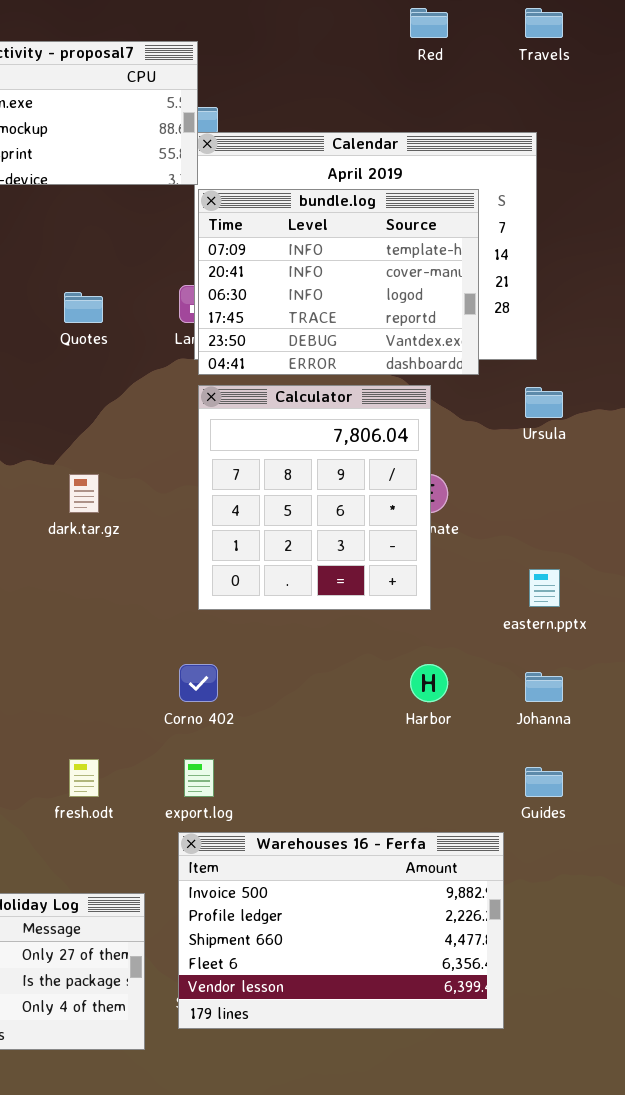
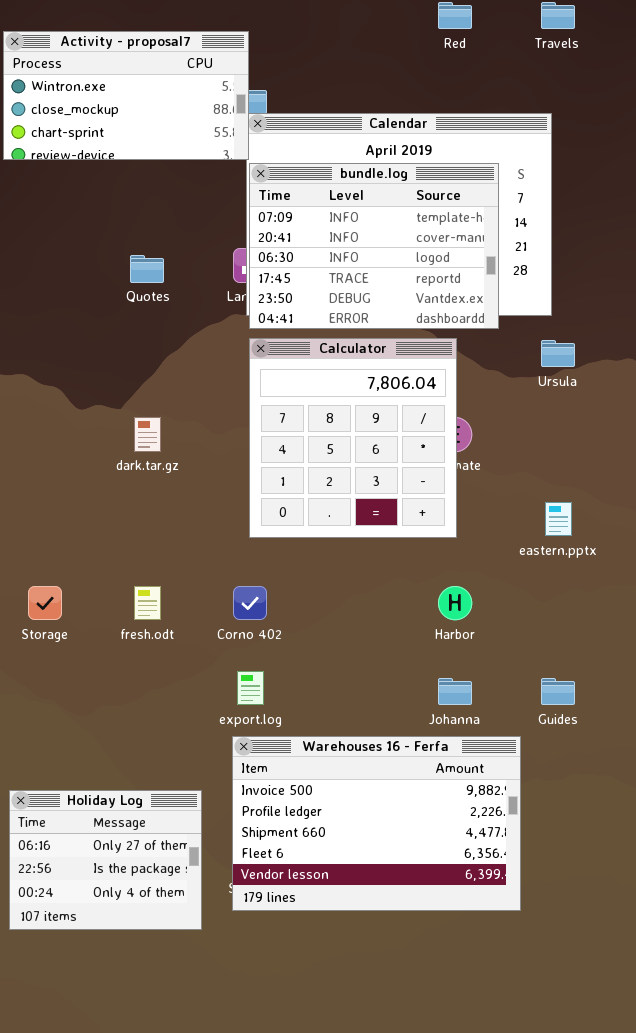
Johanna: [525,672,563,702] -> [438,678,472,705], moved
fresh.odt: [69,759,99,797] -> [134,586,161,620], moved

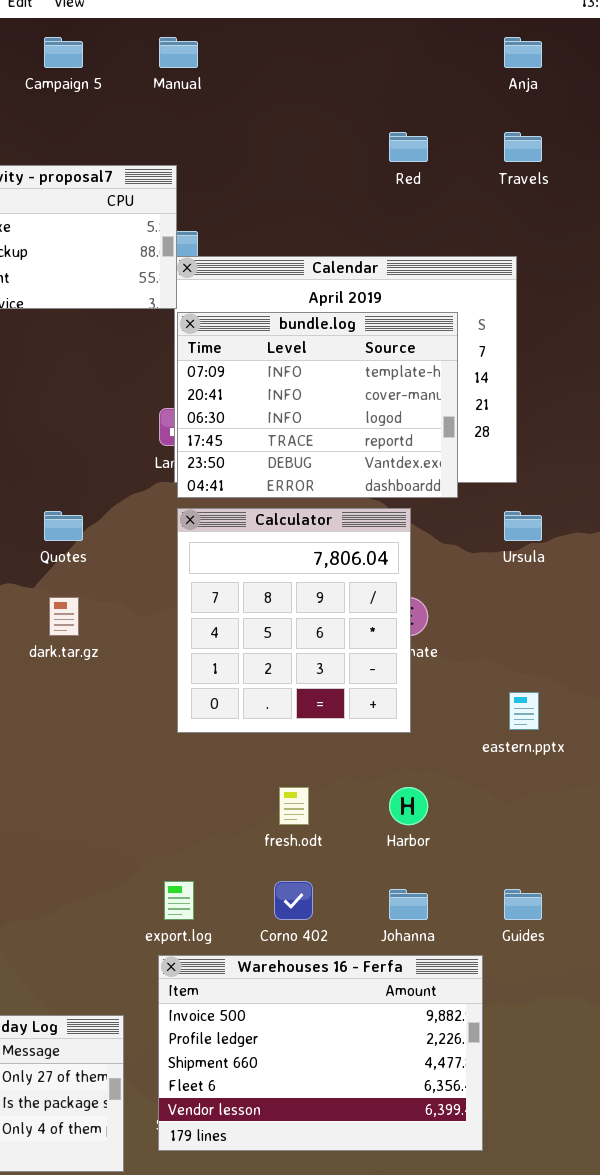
Quotes: [130,255,164,283] -> [44,511,83,541], moved
fresh.odt: [134,586,161,620] -> [279,787,309,825], moved
Corno 402: [233,586,267,620] -> [274,881,313,920], moved

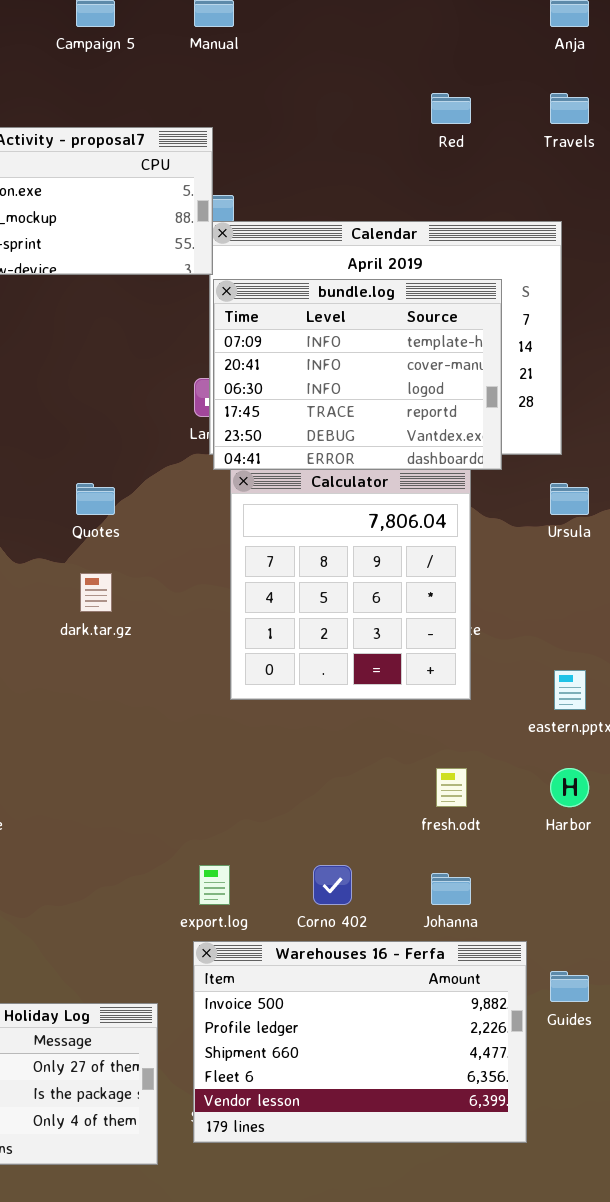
Calculator: [177,508,411,733] -> [230,469,471,700], moved
fresh.odt: [279,787,309,825] -> [436,768,467,807], moved
Harbor: [389,787,428,825] -> [550,768,589,807], moved
Guides: [504,889,542,920] -> [550,971,589,1002], moved

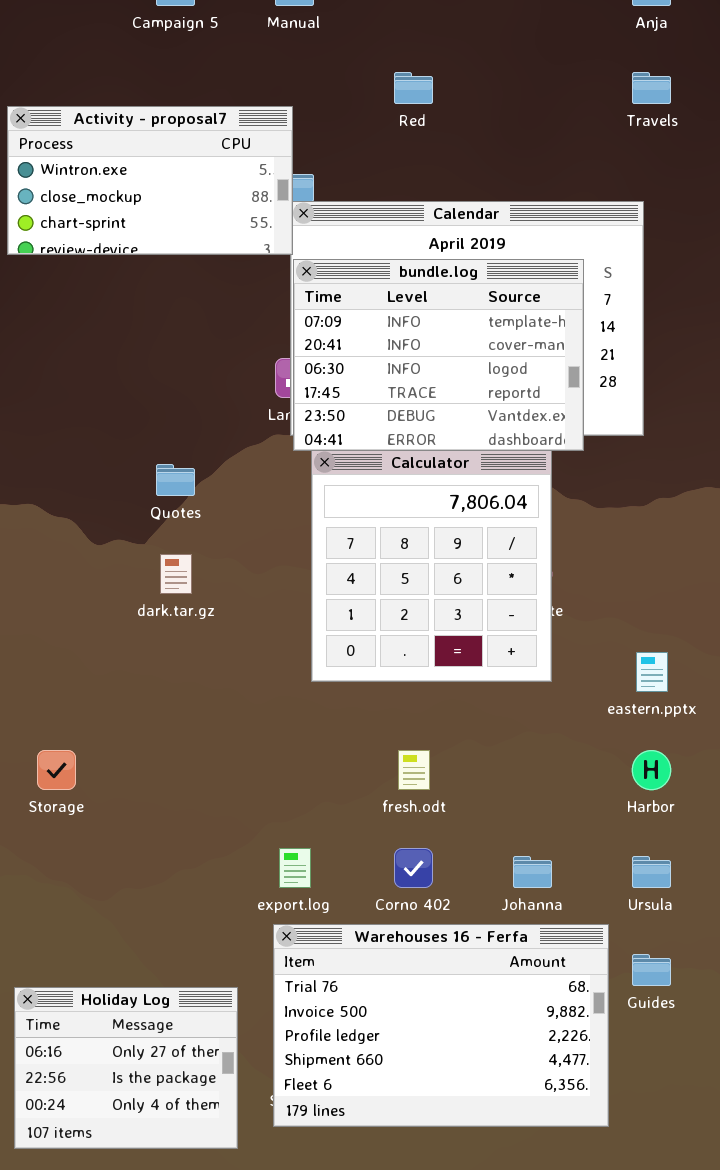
Red: [431,93,471,124] -> [394,72,433,104], moved
Ursula: [550,483,589,515] -> [632,856,671,888], moved
fresh.odt: [436,768,467,807] -> [398,750,430,790], moved
Warehouses 16 - Ferfa: [193,941,527,1143] -> [273,924,609,1127], scrolled up 1 row

